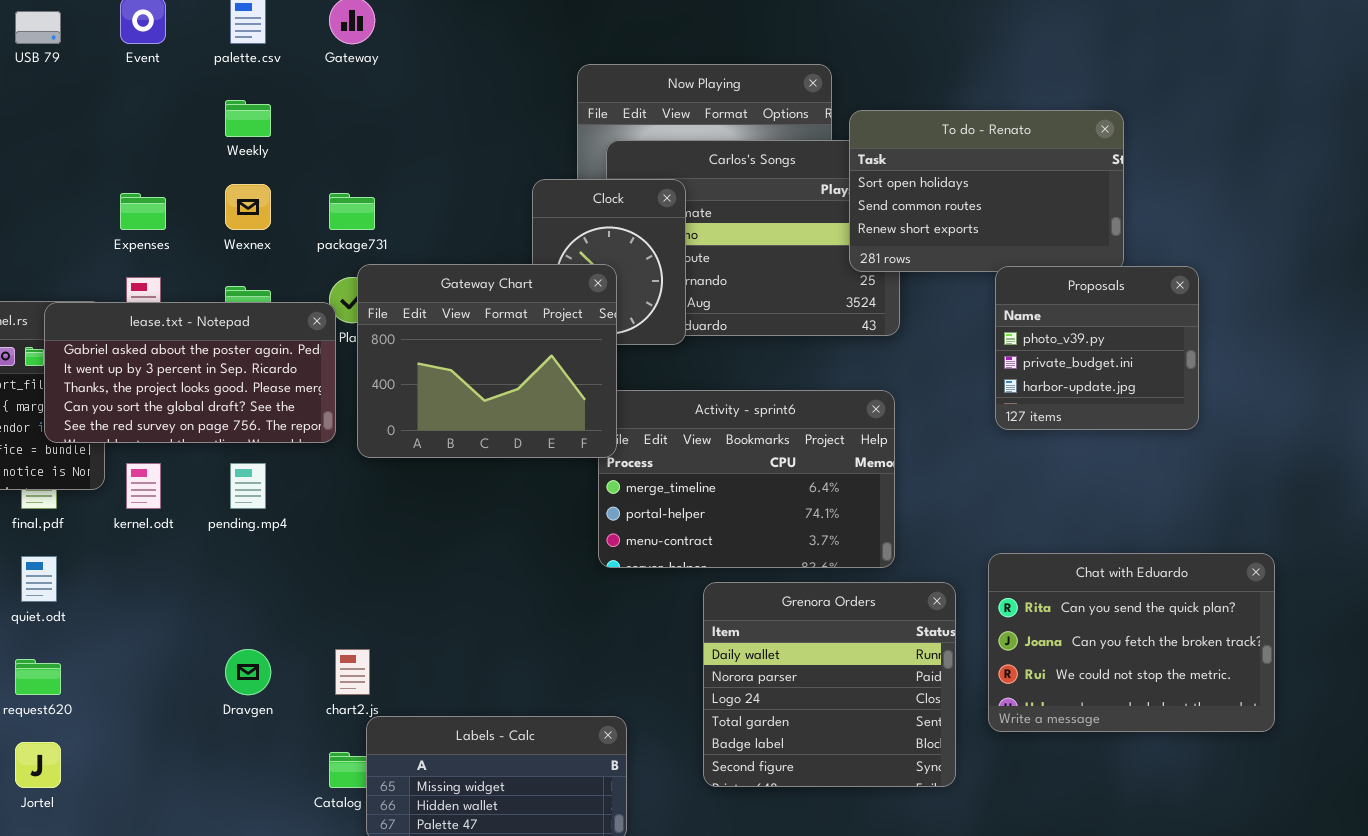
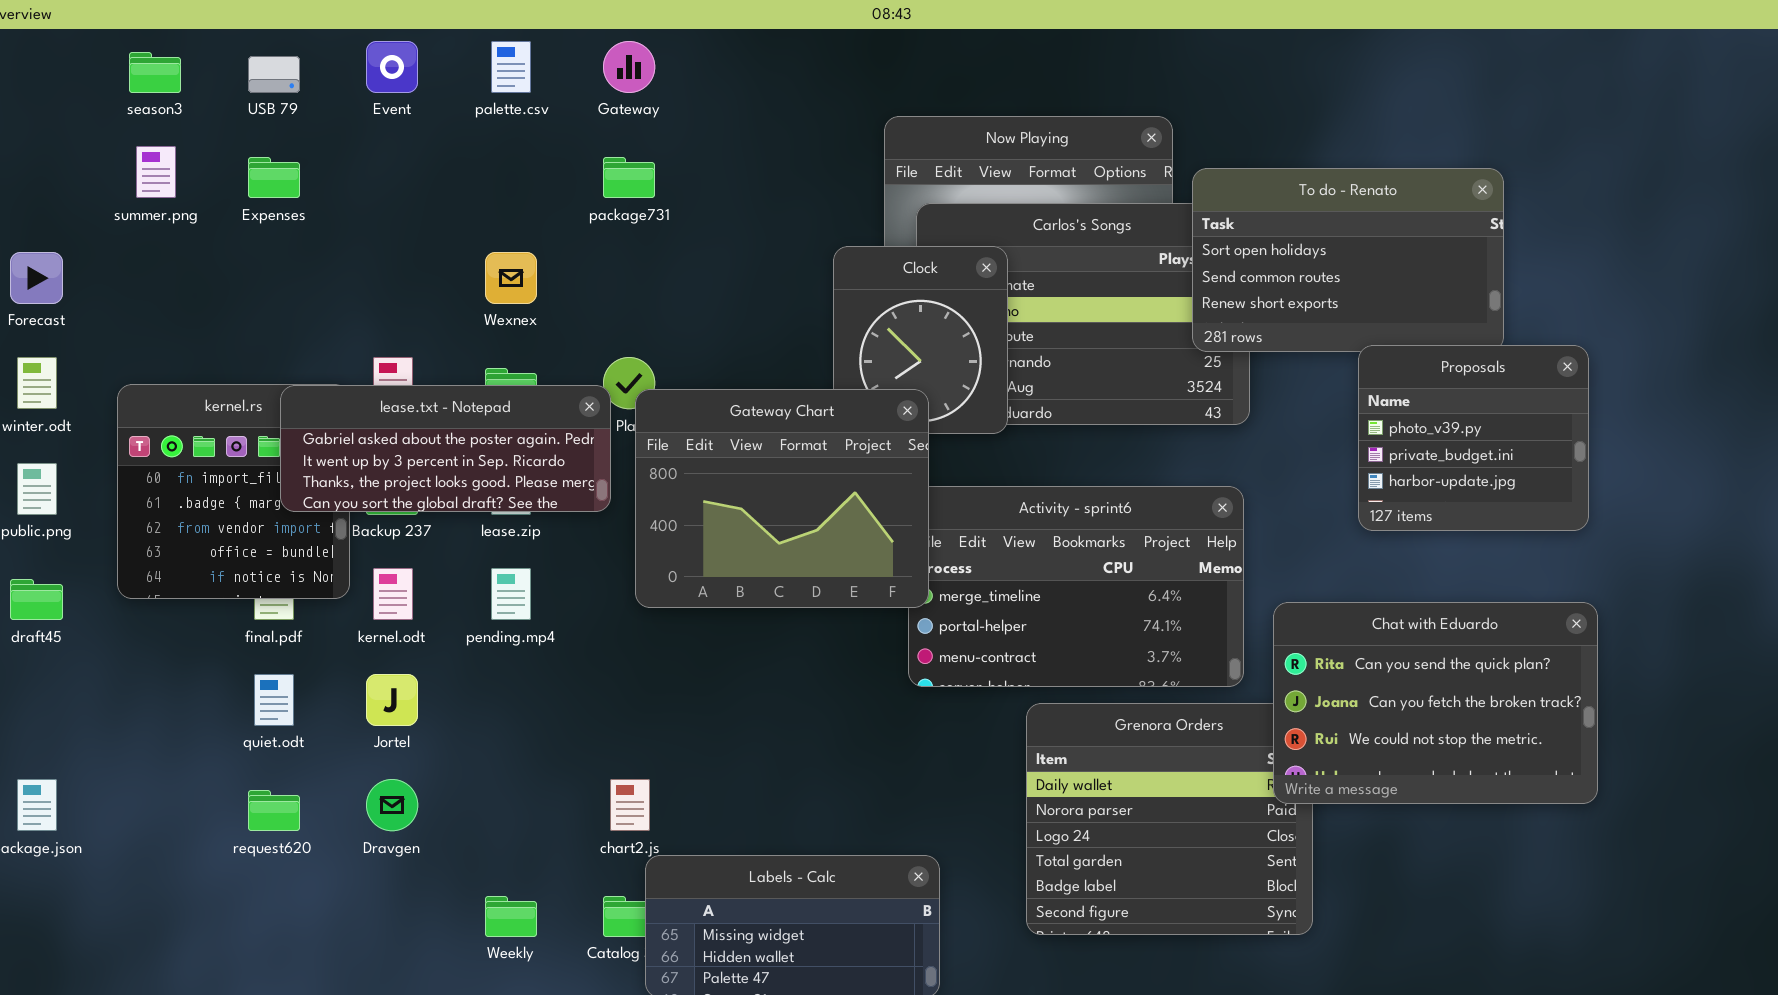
Weekly: [225,100,271,137] -> [485,896,537,937], moved
Expenses: [120,193,166,230] -> [248,157,300,198], moved
package731: [329,193,375,230] -> [603,157,655,198], moved
Gateway Chart: [357,264,617,458] -> [635,389,929,608], moved
lease.txt - Notepad: [44,302,336,443] -> [280,385,611,512], resized
Chat with Eduardo: [988,553,1275,732] -> [1273,602,1598,804], moved
Dravgen: [225,649,271,695] -> [366,779,418,831], moved
Jortel: [15,742,61,788] -> [366,674,418,726], moved

